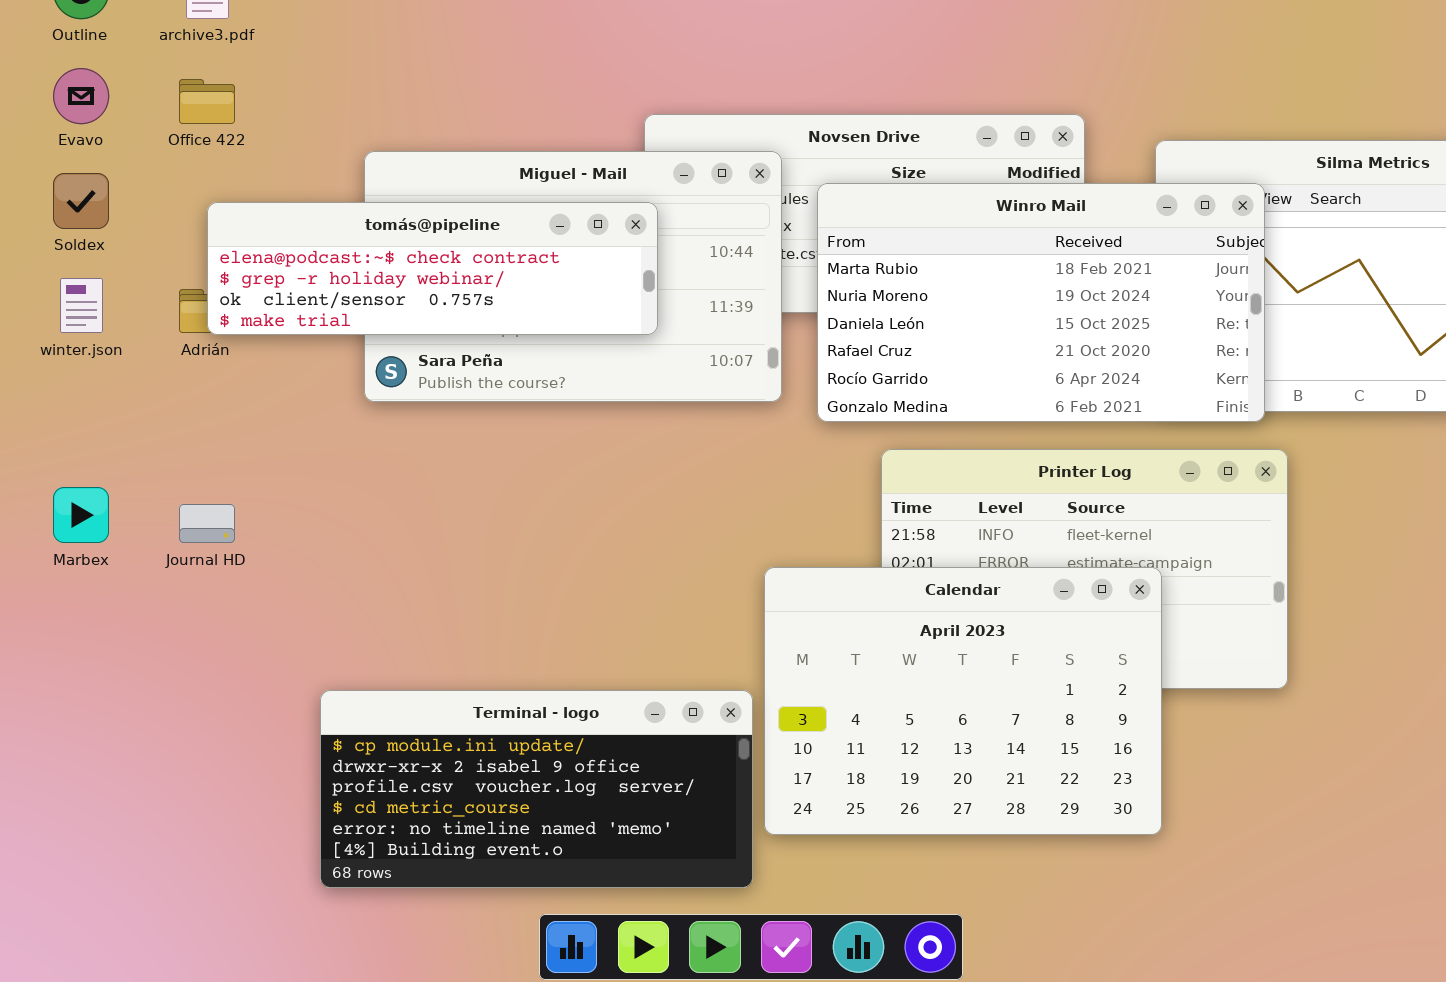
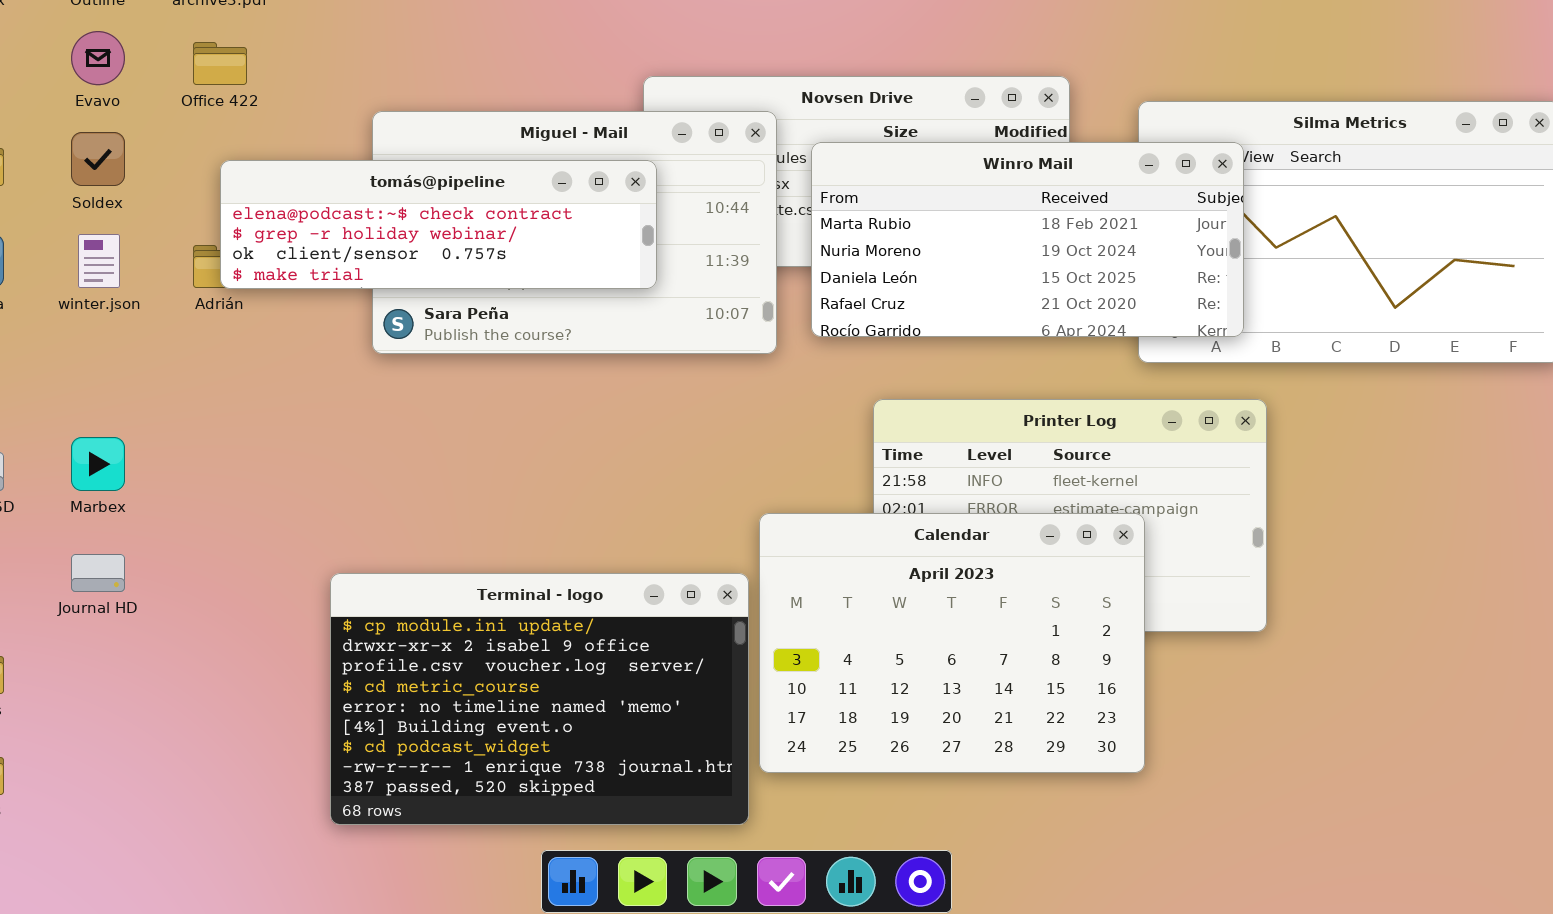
Winro Mail: [817,183,1265,422] -> [811,142,1244,337], resized
Journal HD: [179,504,235,543] -> [71,554,125,592], moved
Terminal - logo: [320,690,753,888] -> [330,573,749,825], resized

